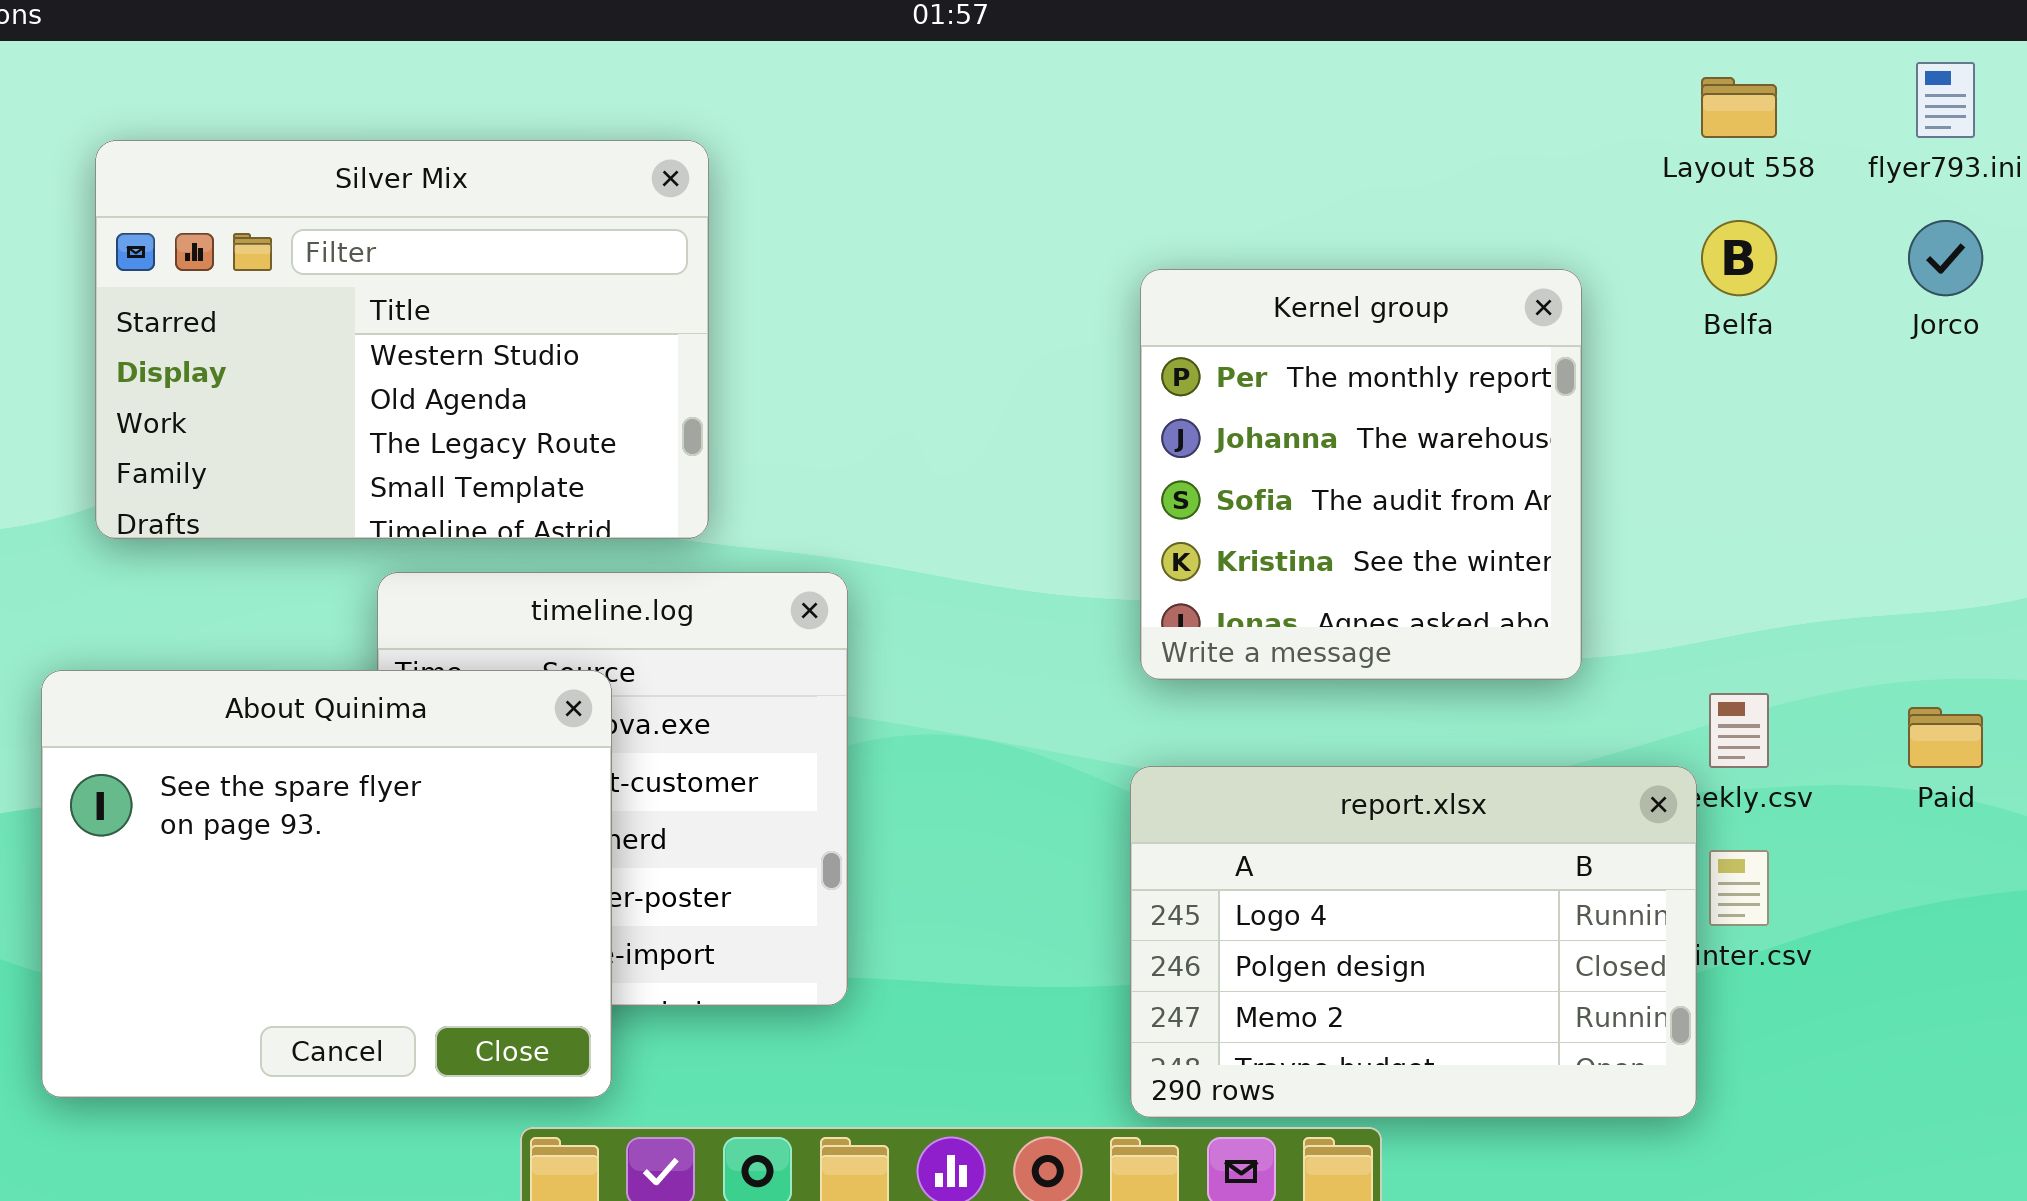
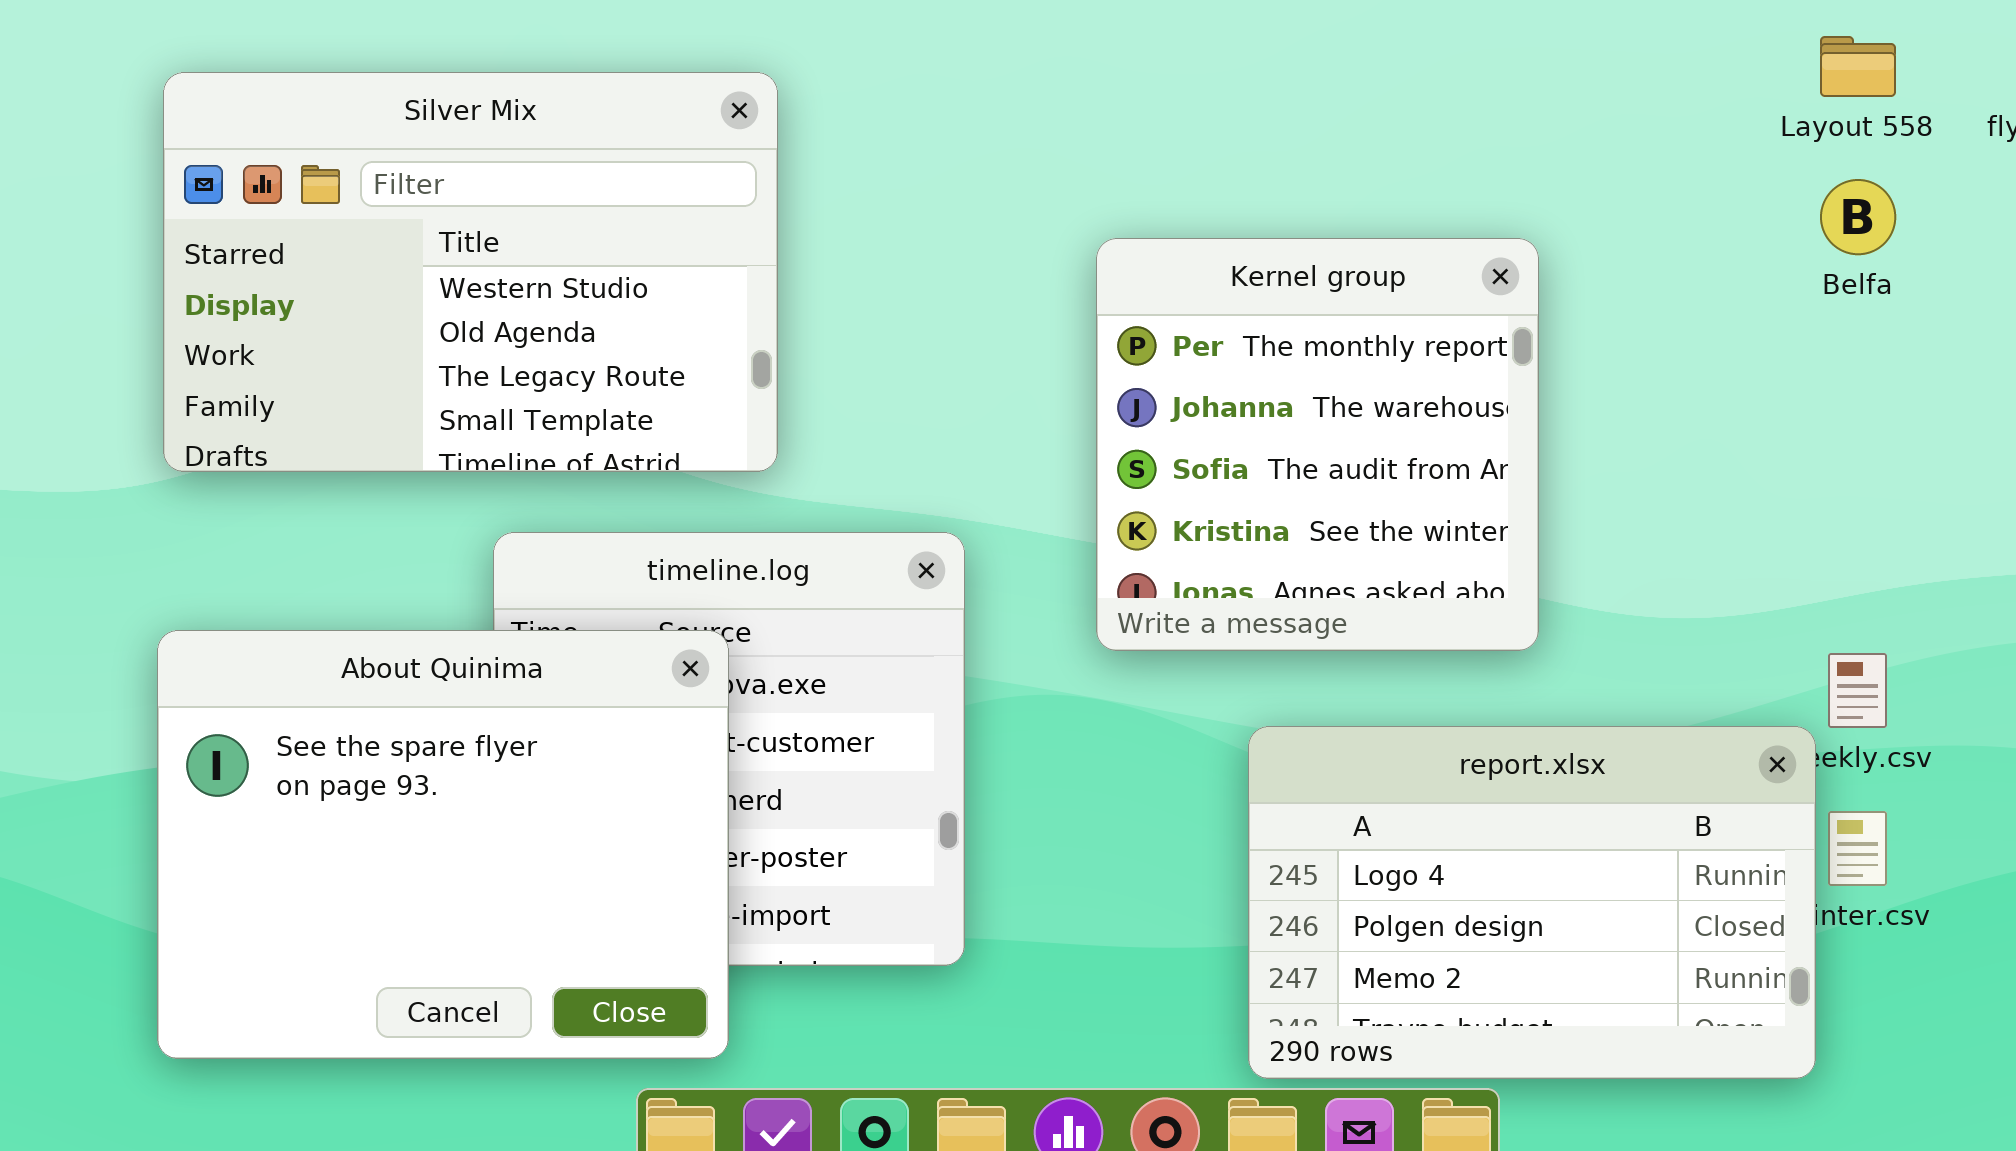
Silver Mix: [95,140,709,539] -> [163,72,778,472], moved
Kernel group: [1140,269,1582,680] -> [1096,238,1539,651], moved

